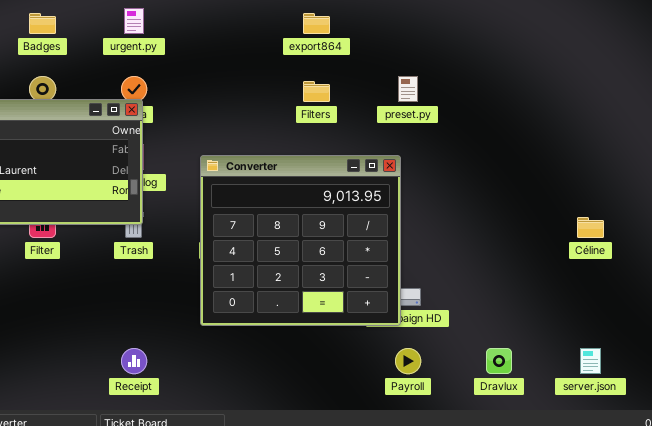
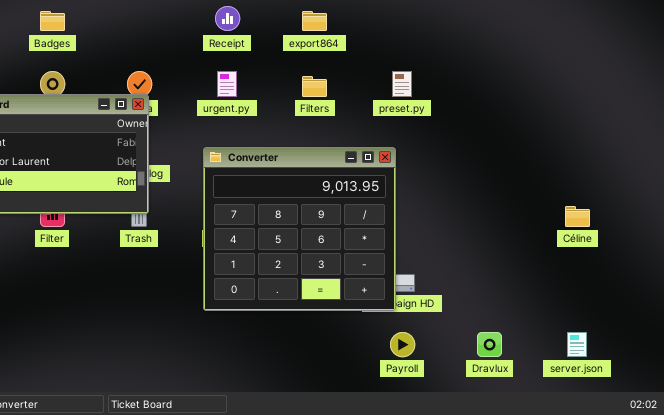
urgent.py: [124,8,144,34] -> [217,71,237,97], moved
Receipt: [121,348,147,374] -> [215,6,240,31], moved

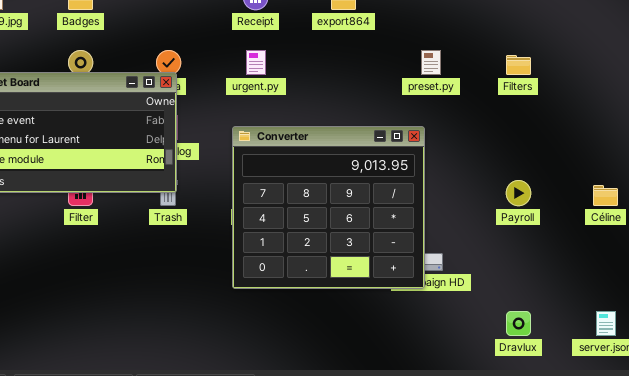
Filters: [302,76,327,97] -> [506,55,531,75], moved
Payroll: [390,332,415,357] -> [506,180,531,206], moved

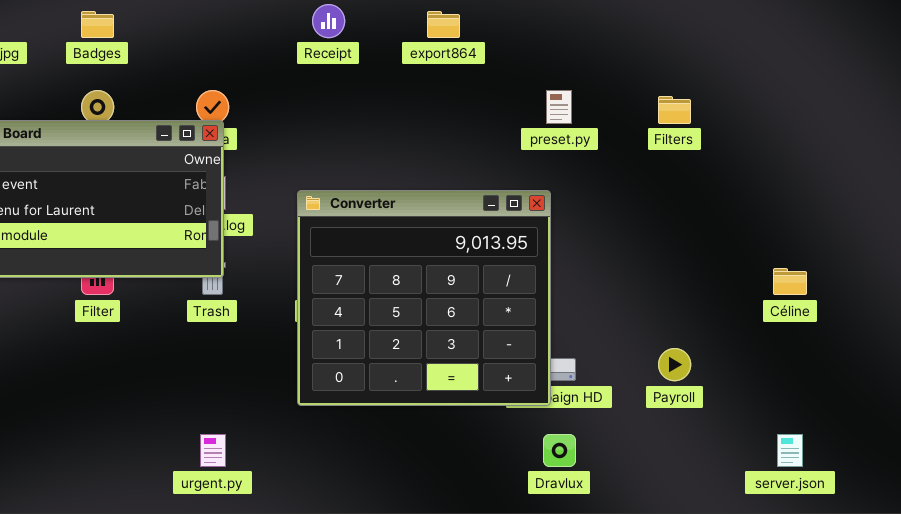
urgent.py: [246,50,266,75] -> [200,434,226,467], moved
Payroll: [506,180,531,206] -> [658,348,691,381], moved
Dravlux: [506,311,531,336] -> [543,434,576,467], moved

